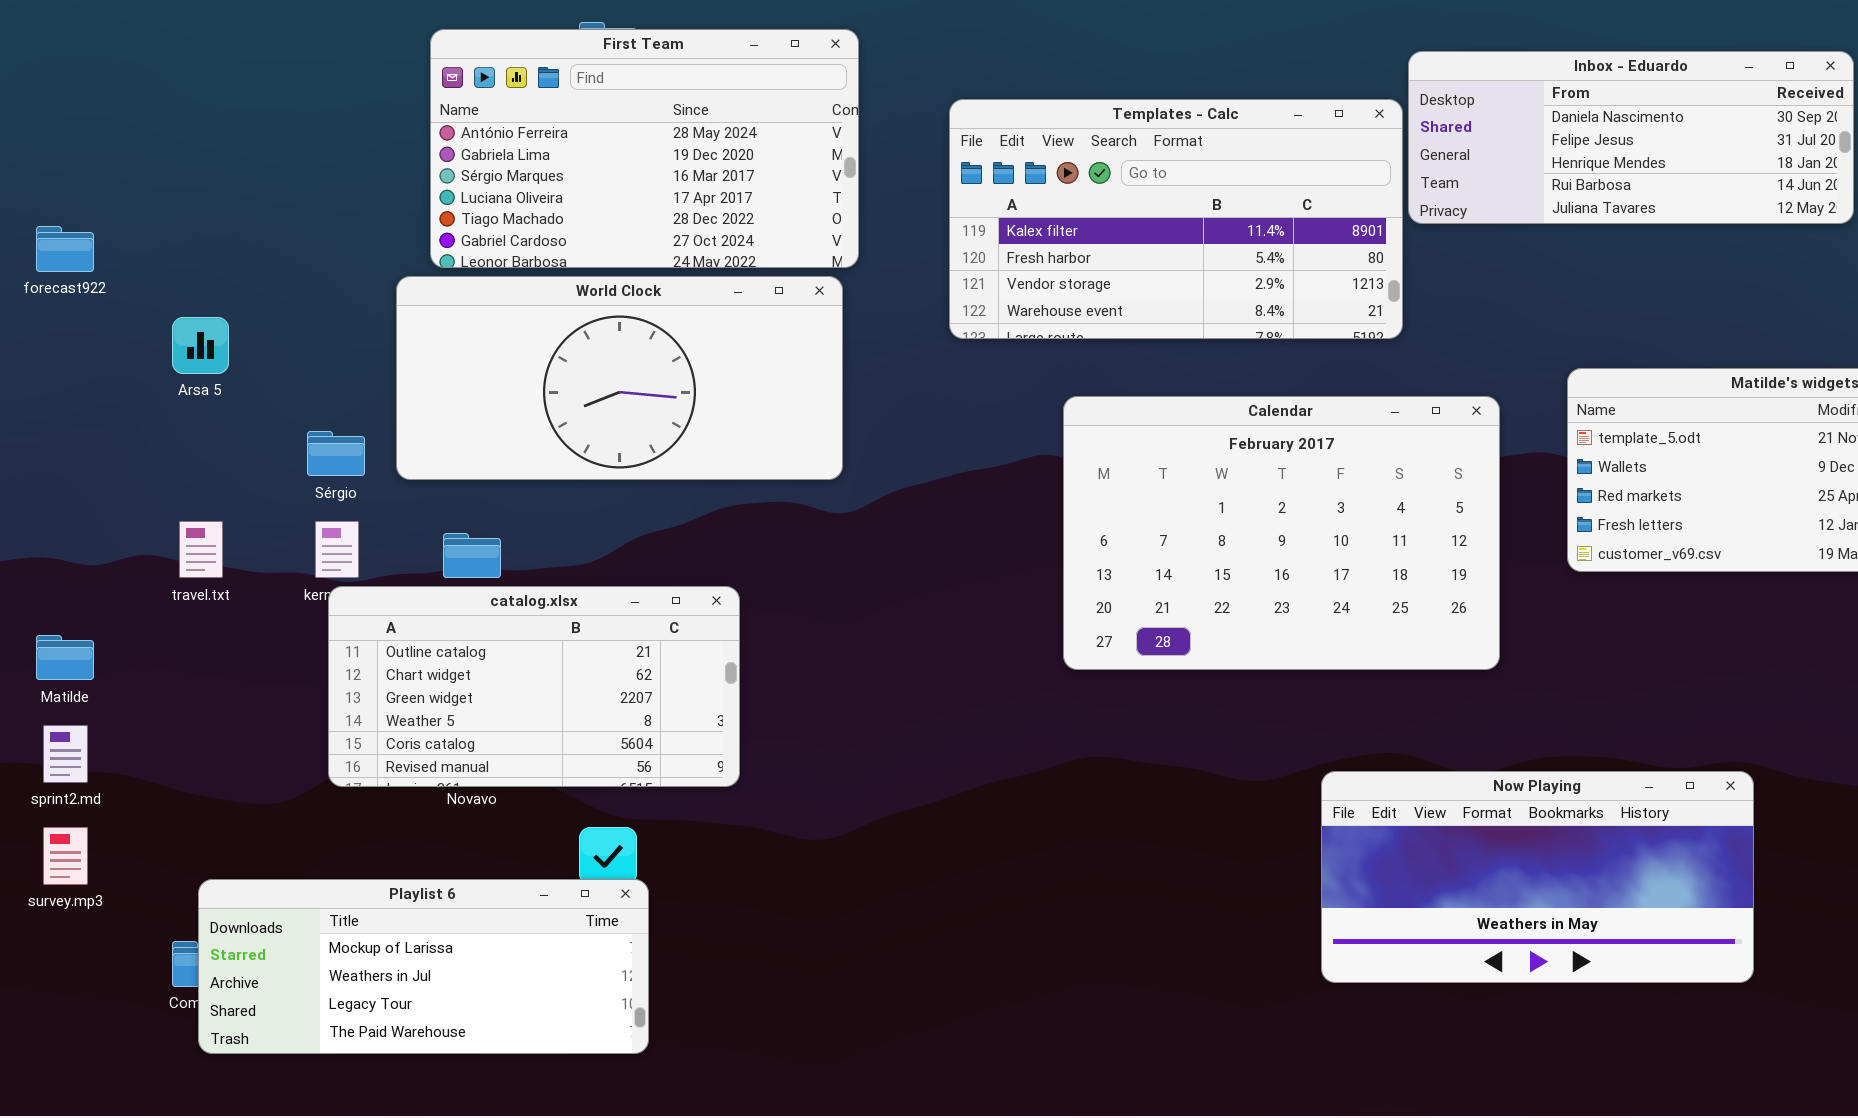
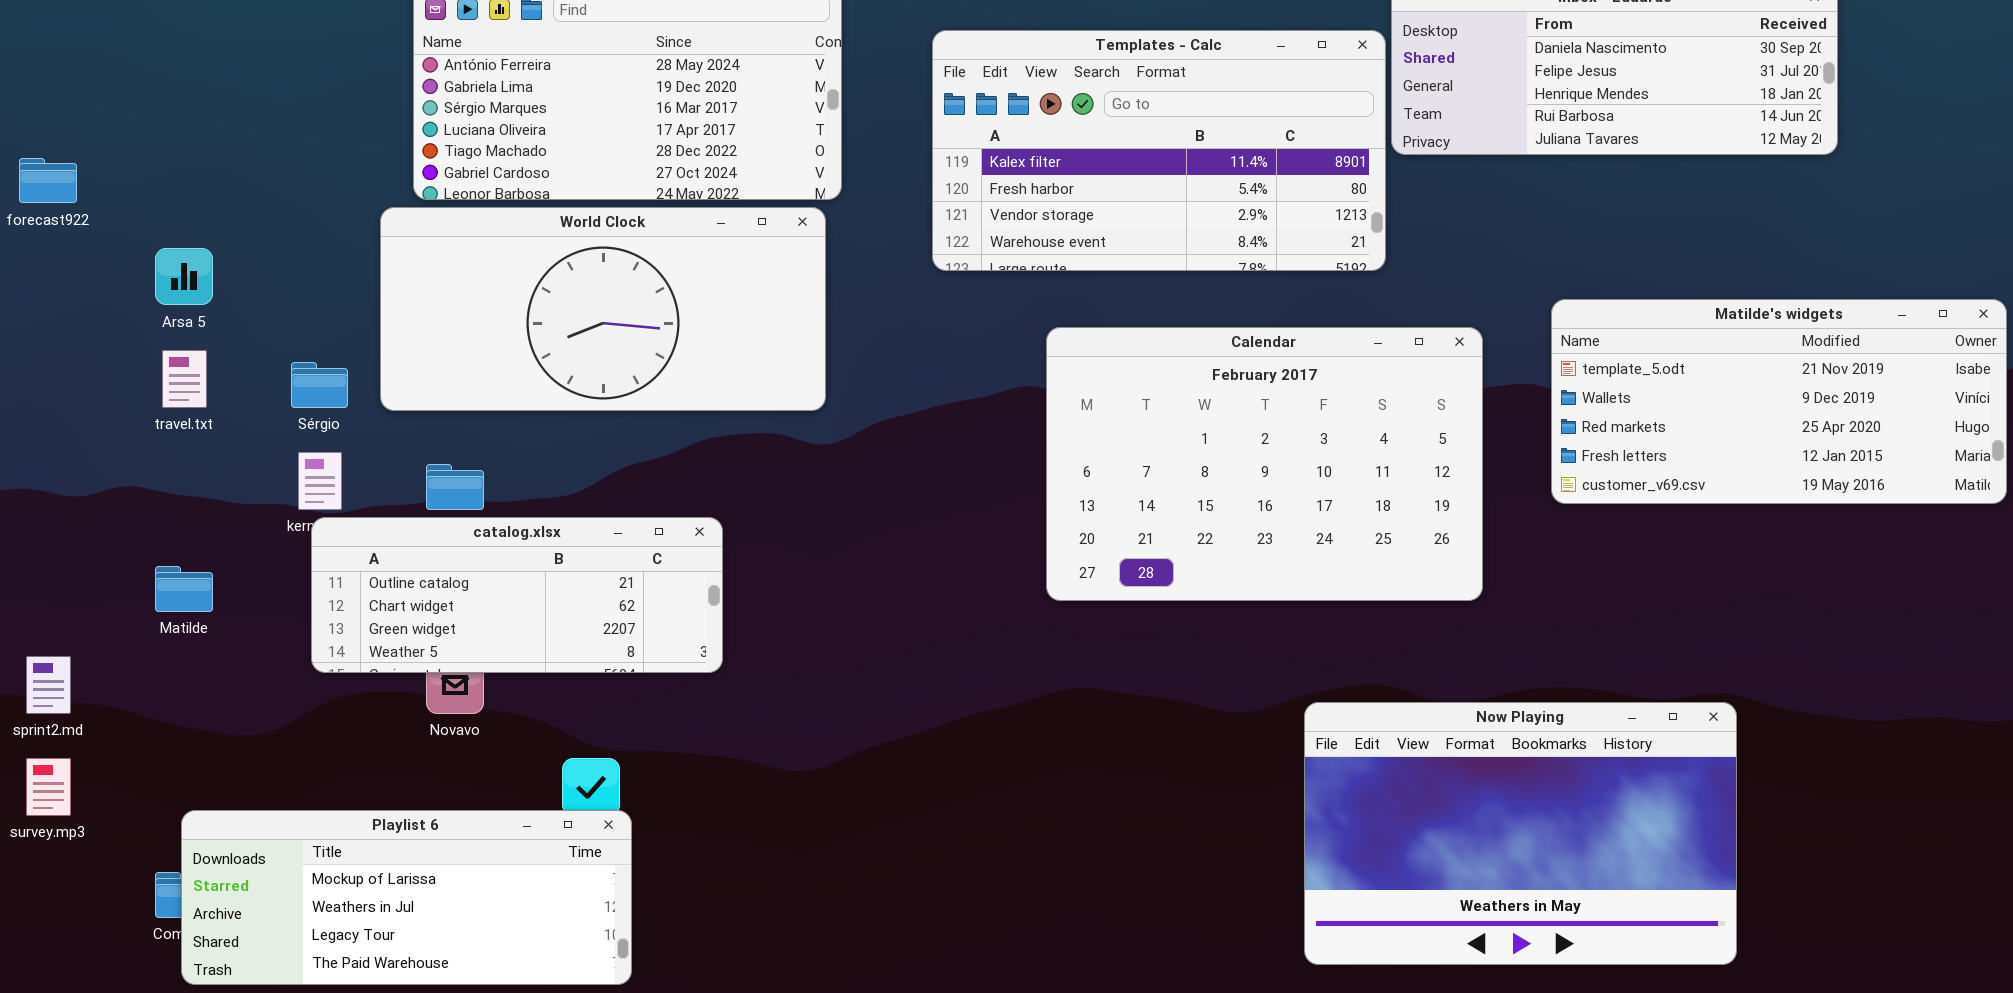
travel.txt: [179,521,223,578] -> [162,350,207,408], moved
catalog.xlsx: [328,586,740,787] -> [311,517,723,673], resized
Matilde: [36,635,94,680] -> [155,566,213,612], moved
Now Playing: [1321,771,1754,983] -> [1304,702,1737,965], resized

